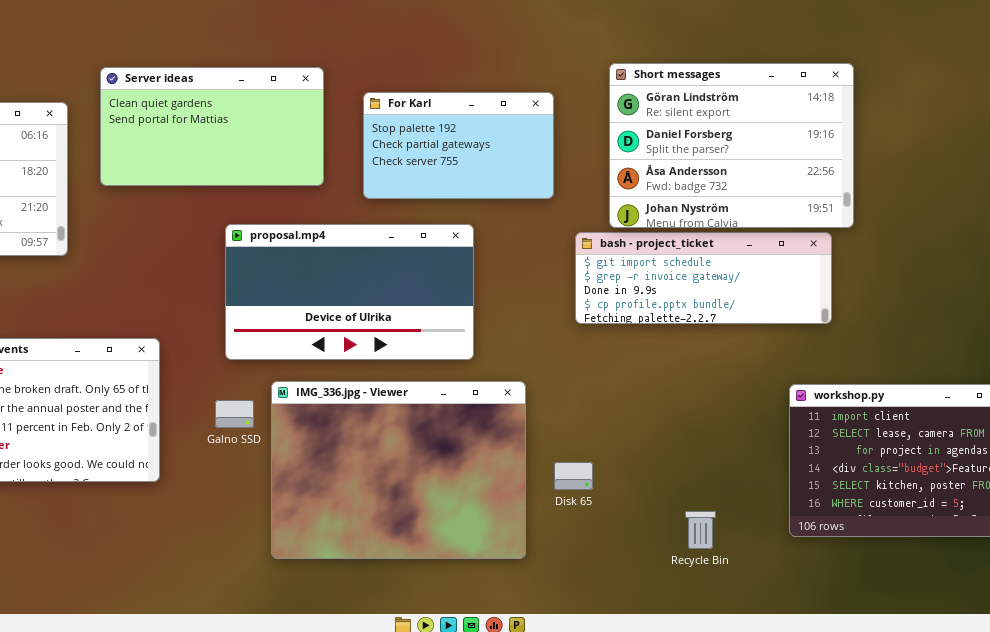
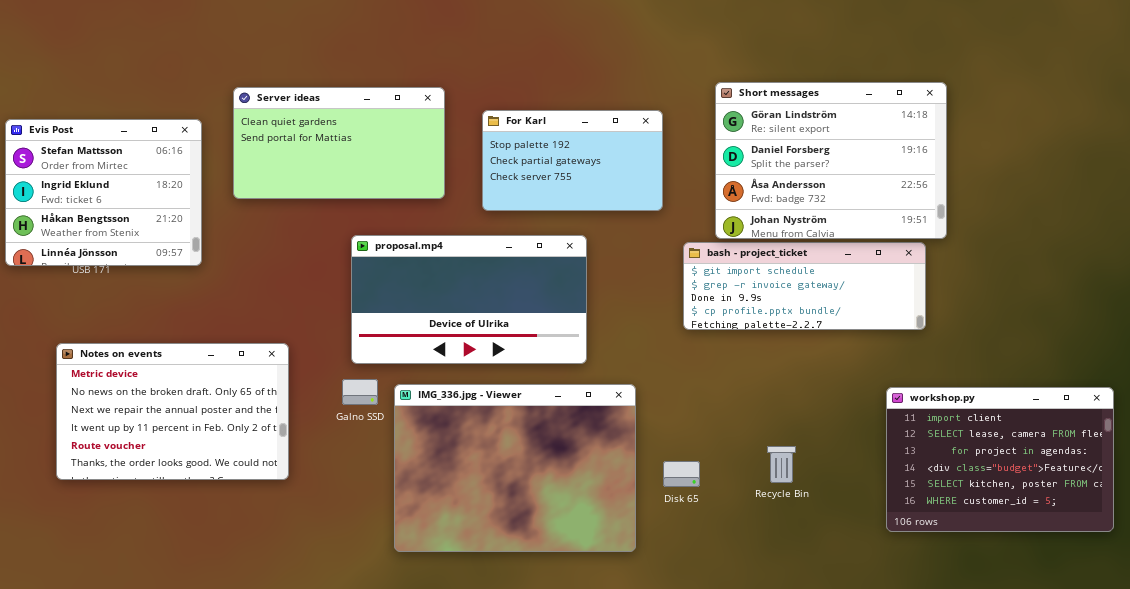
Galno SSD: [215,400,254,428] -> [342,379,378,405], moved
Recycle Bin: [685,511,716,549] -> [767,446,796,483], moved

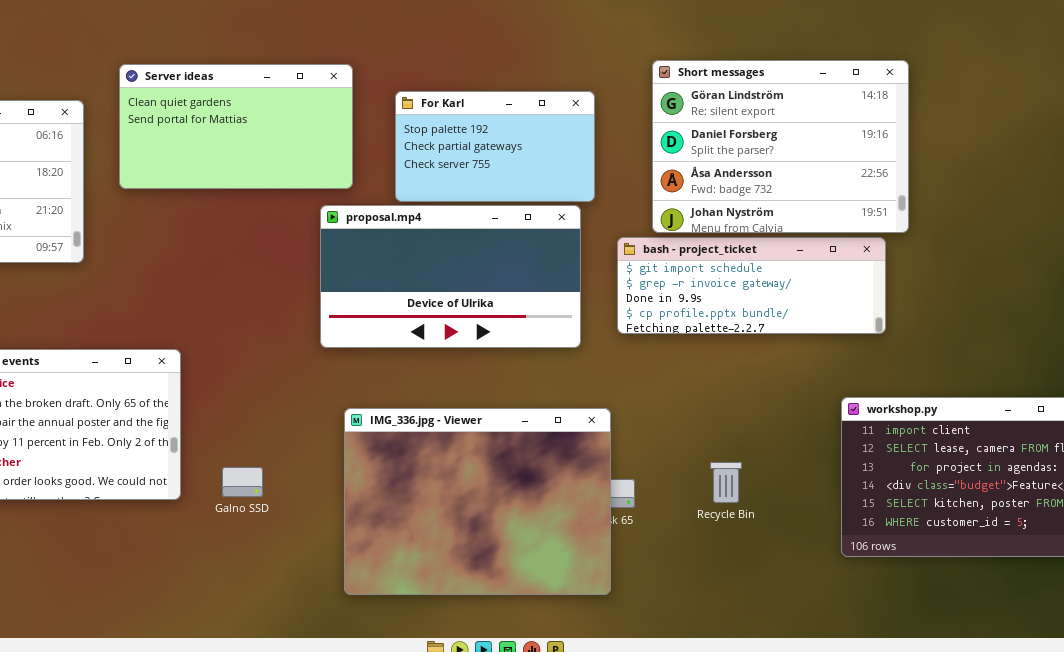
proposal.mp4: [351,235,587,364] -> [320,205,581,348], moved
Galno SSD: [342,379,378,405] -> [222,467,263,497], moved
IMG_336.jpg - Viewer: [394,384,636,552] -> [344,408,611,595], moved

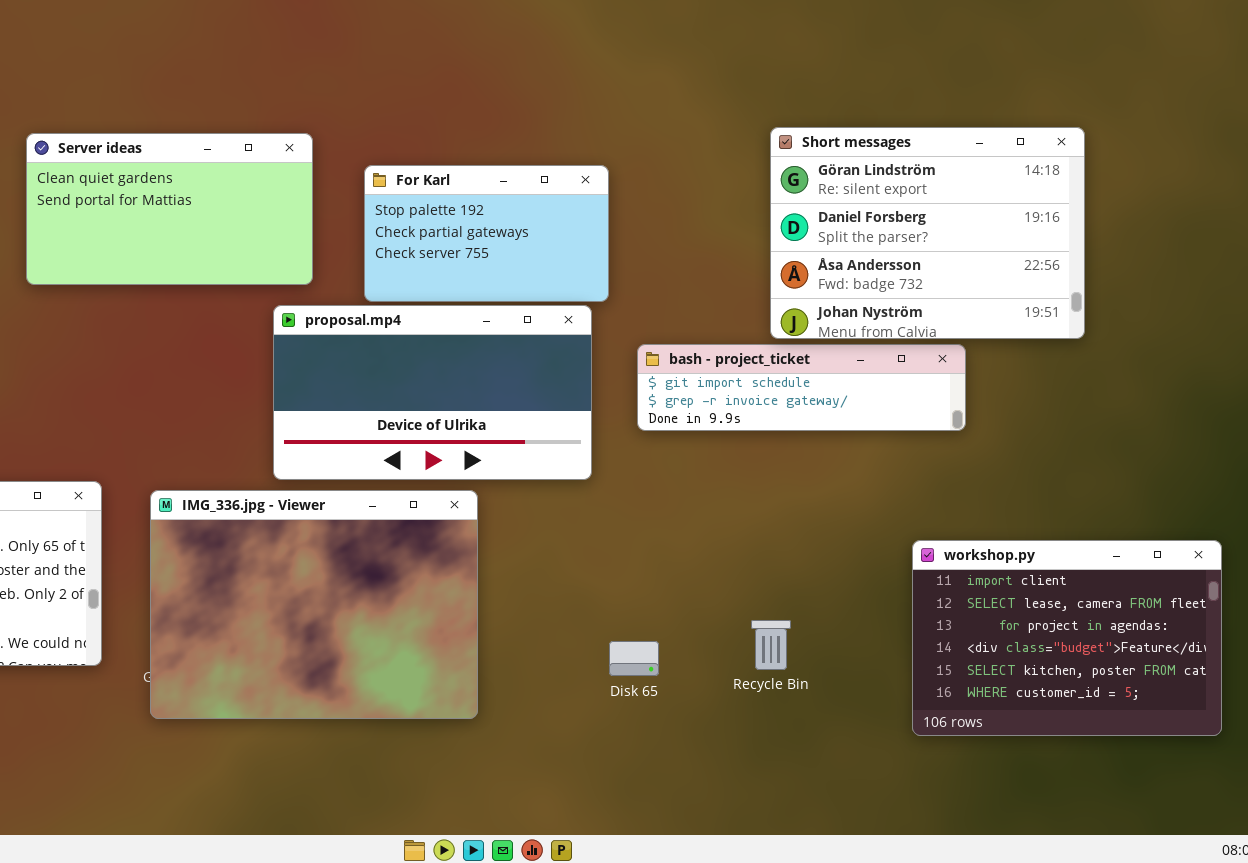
Short messages: [652,60,909,233] -> [770,127,1085,339], moved
bash - project_ticket: [617,237,886,334] -> [637,344,966,431], resized
IMG_336.jpg - Viewer: [344,408,611,595] -> [150,490,478,719], moved

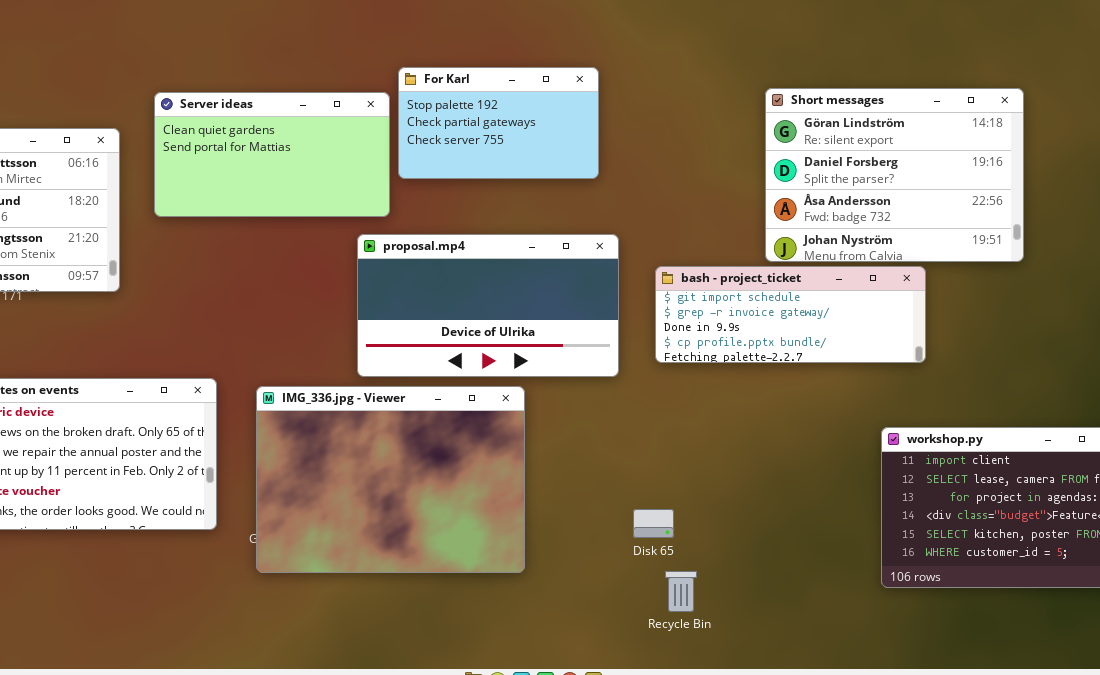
For Karl: [364,165,609,302] -> [398,67,599,179], moved
bash - project_ticket: [637,344,966,431] -> [655,266,926,363], resized
Recycle Bin: [751,620,791,670] -> [665,571,697,612], moved

